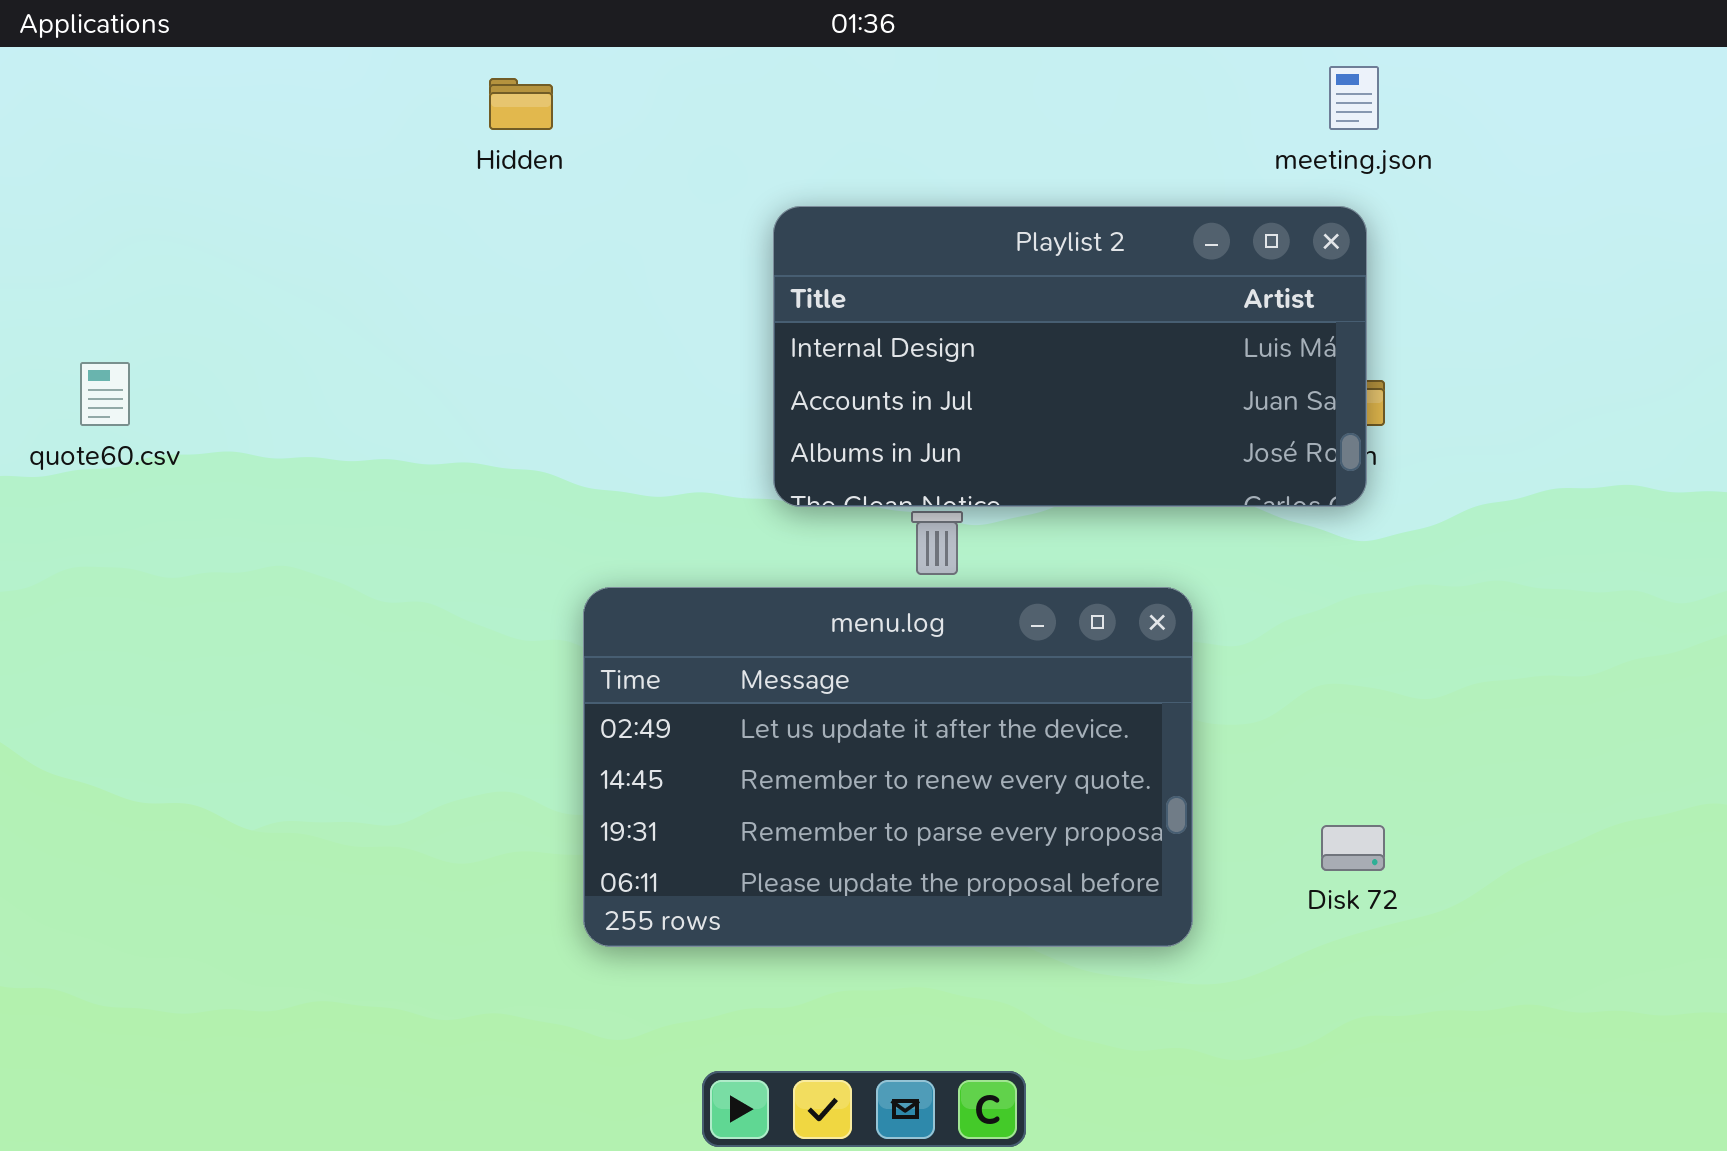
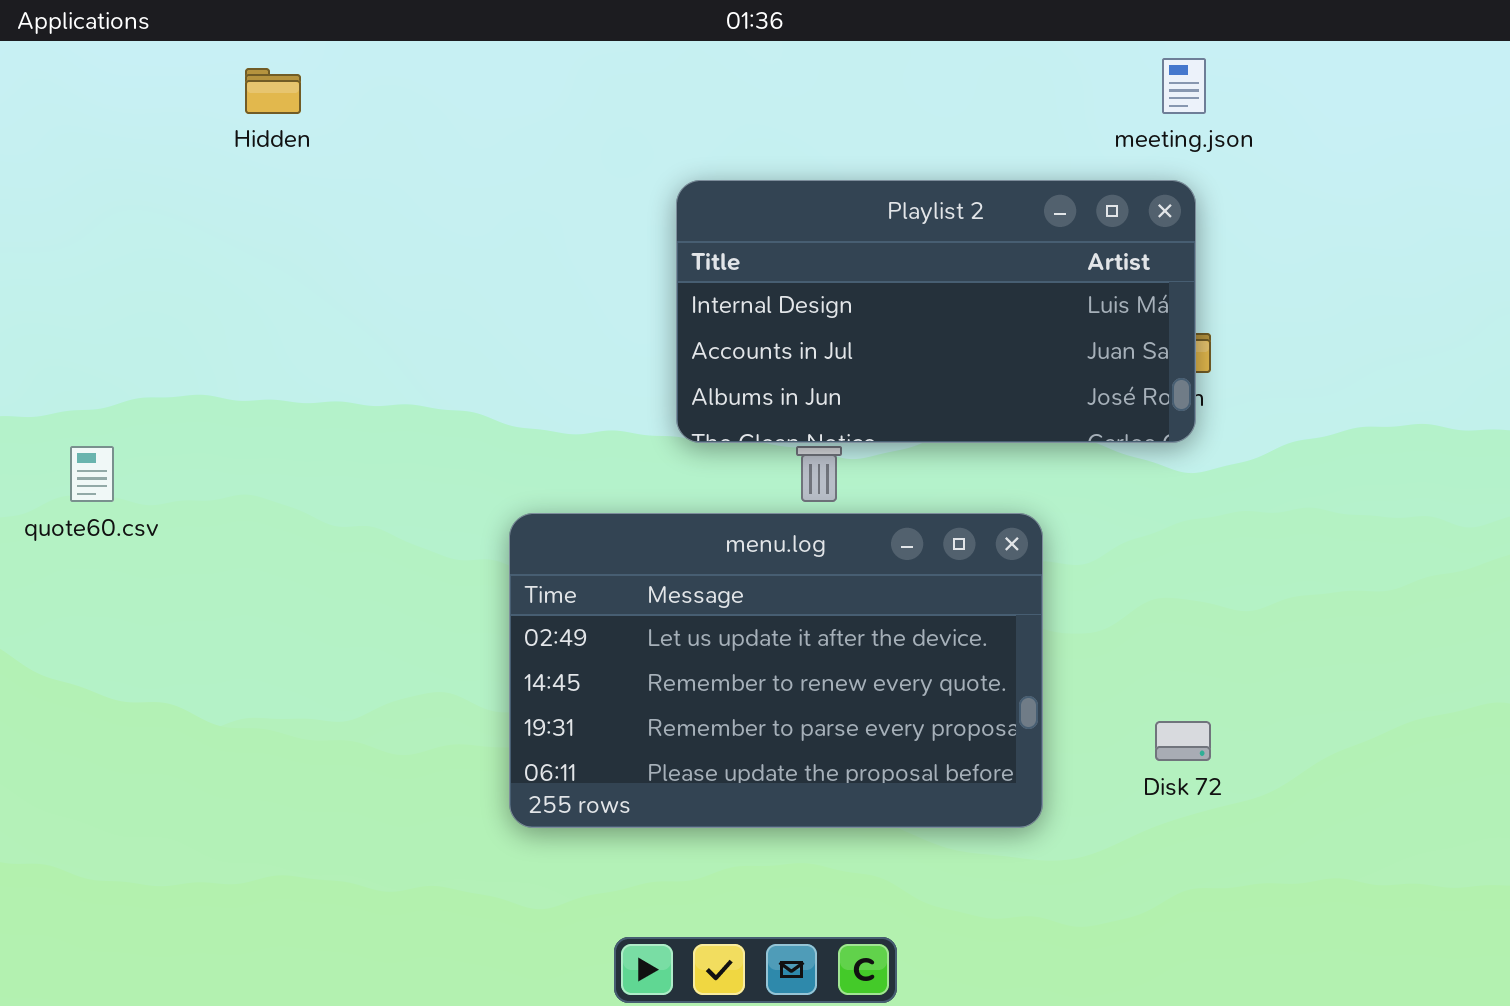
Hidden: [489,78,553,130] -> [245,68,301,114], moved
quote60.csv: [80,362,130,426] -> [70,446,114,502], moved

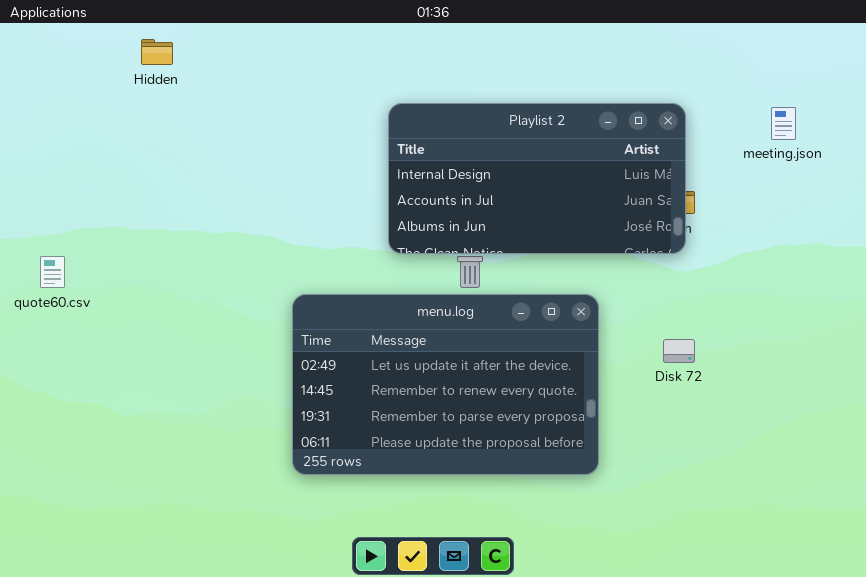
meeting.json: [1162,58,1206,114] -> [771,107,796,140], moved
Disk 72: [1155,721,1211,761] -> [663,339,695,363], moved

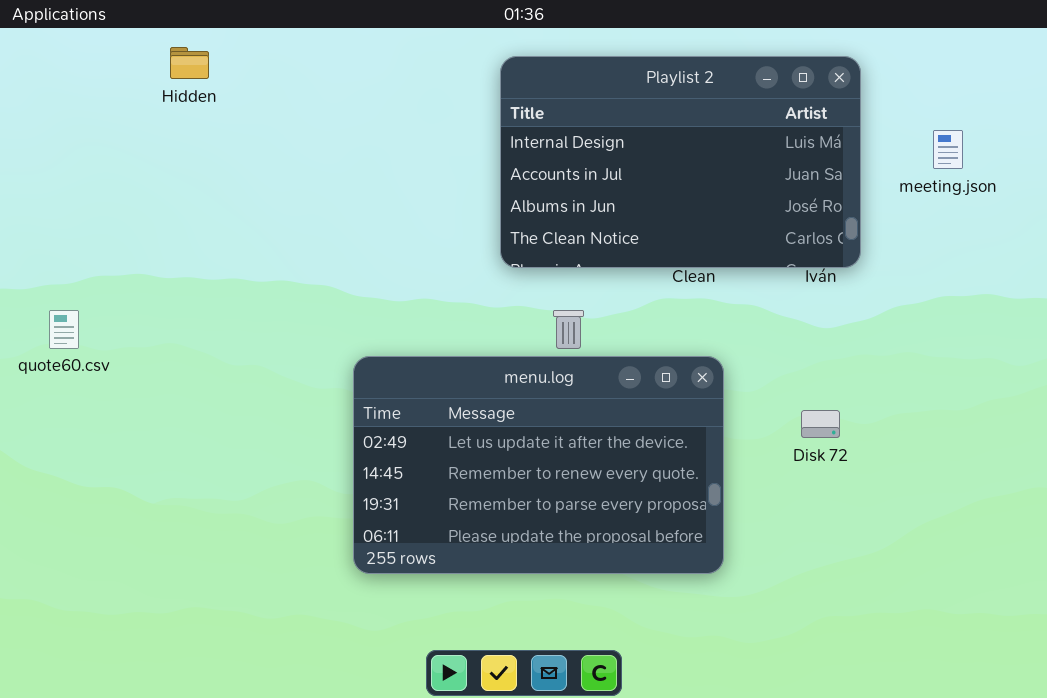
Playlist 2: [388,103,686,254] -> [500,56,861,268], moved, resized

